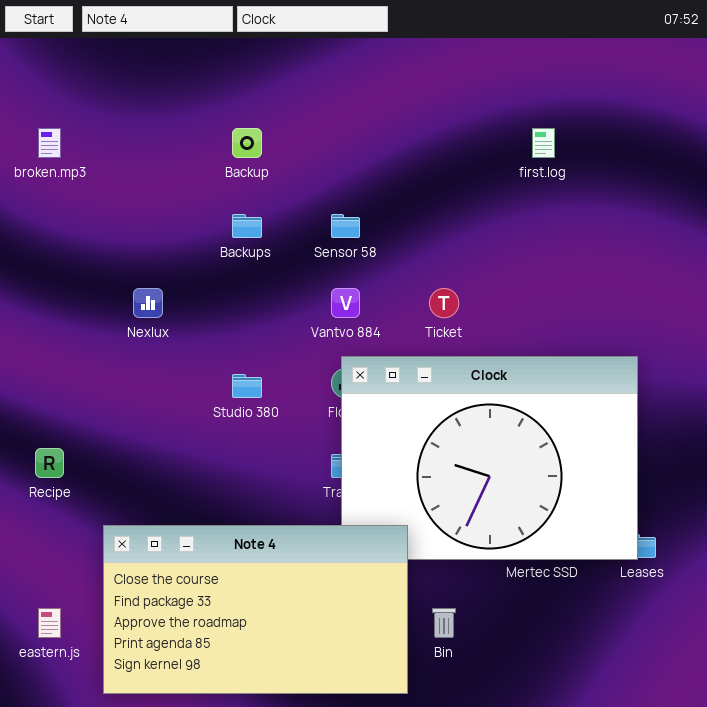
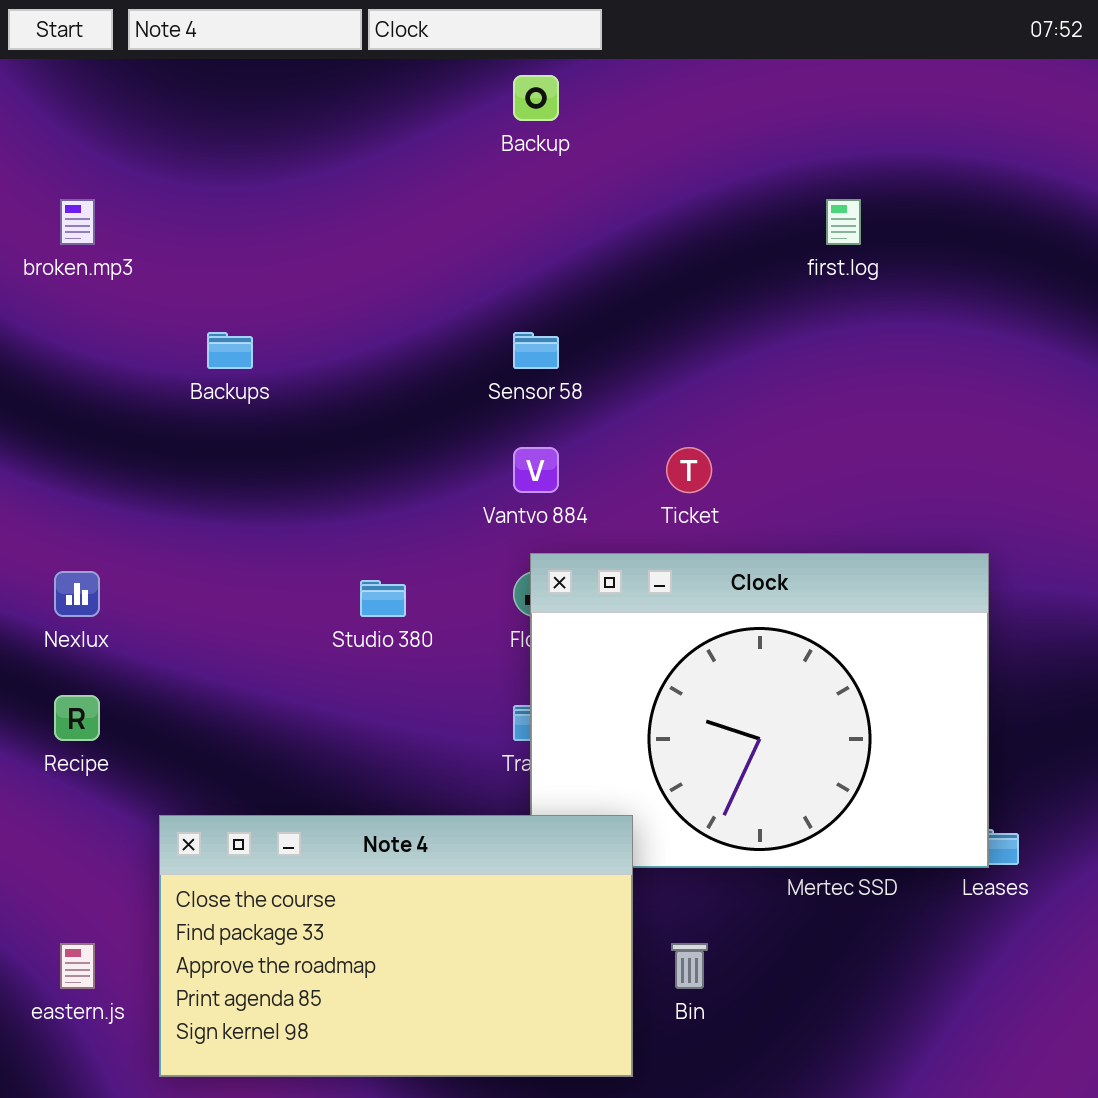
Backup: [232,128,262,158] -> [513,75,559,121], moved
Backups: [232,214,262,238] -> [207,332,253,369], moved
Nexlux: [133,288,163,318] -> [54,571,100,617], moved

